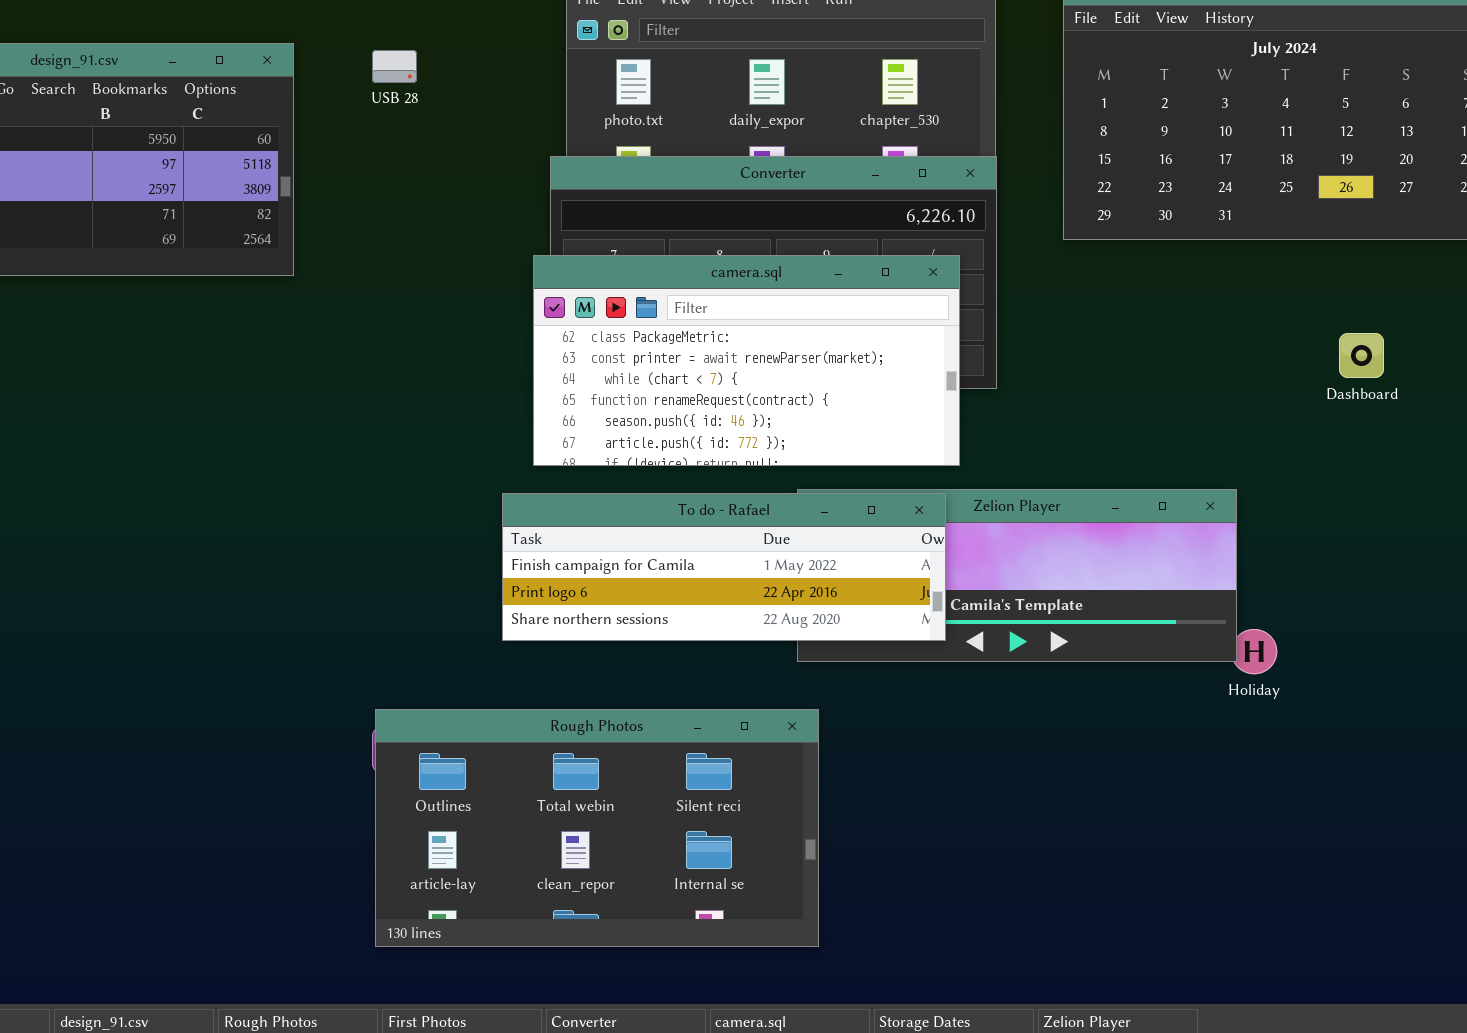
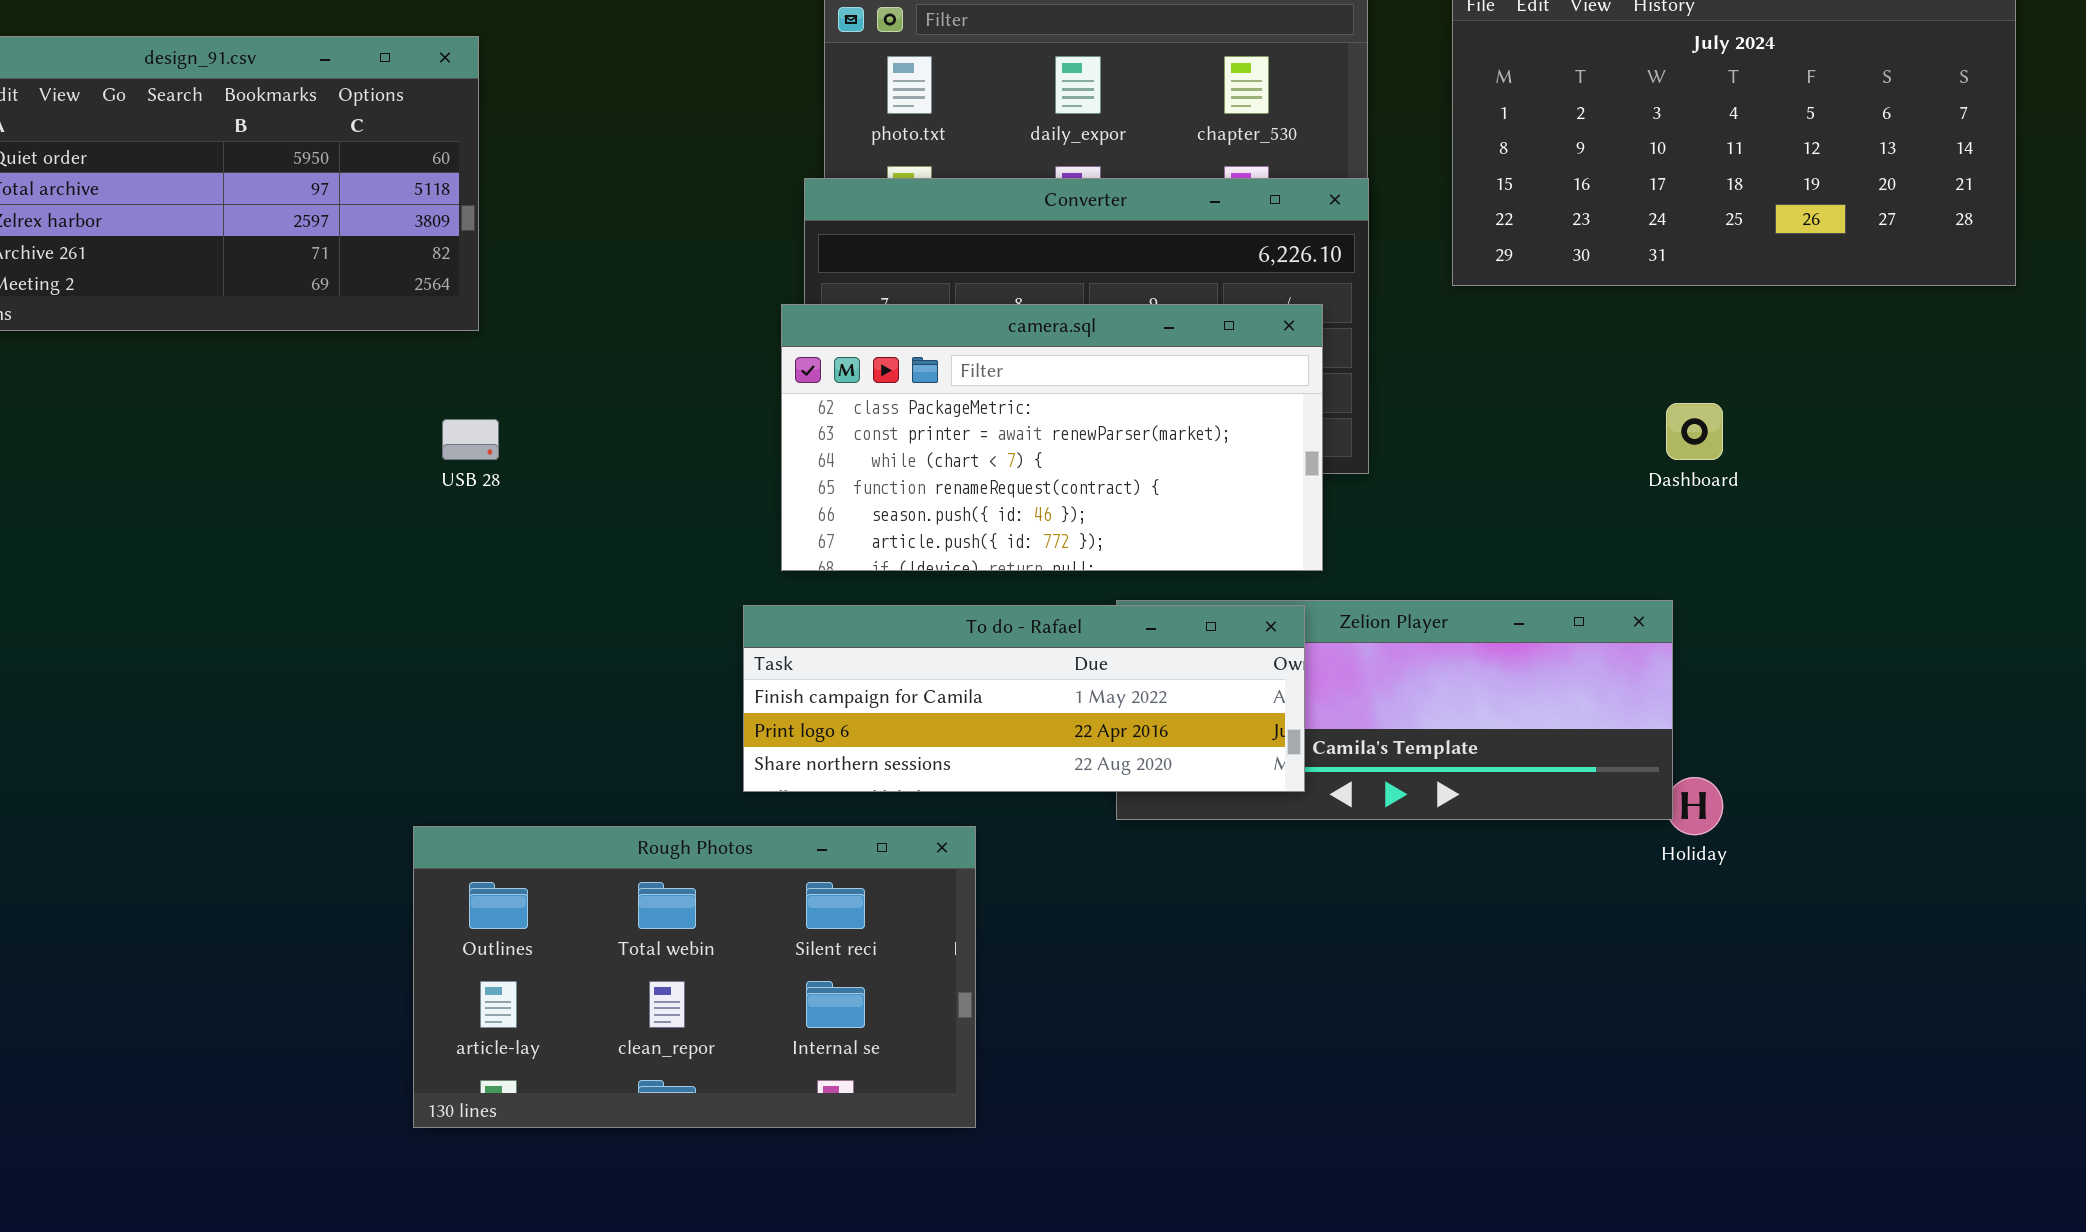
USB 28: [372,50,417,83] -> [442,419,499,460], moved
Dashboard: [1339,333,1384,378] -> [1666,403,1723,460], moved
Rough Photos: [375,709,819,947] -> [413,826,976,1128], moved

